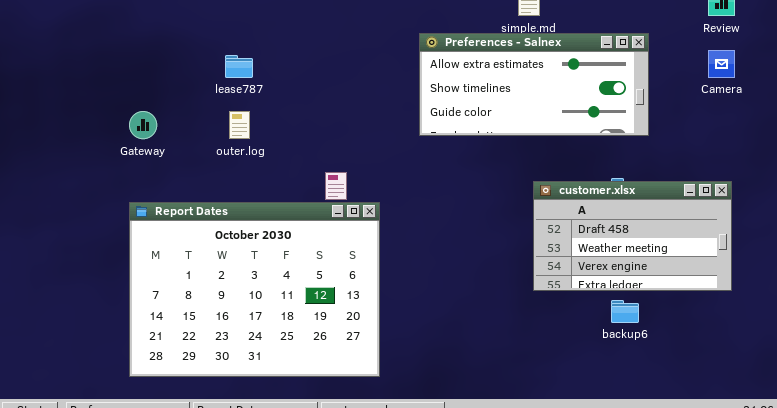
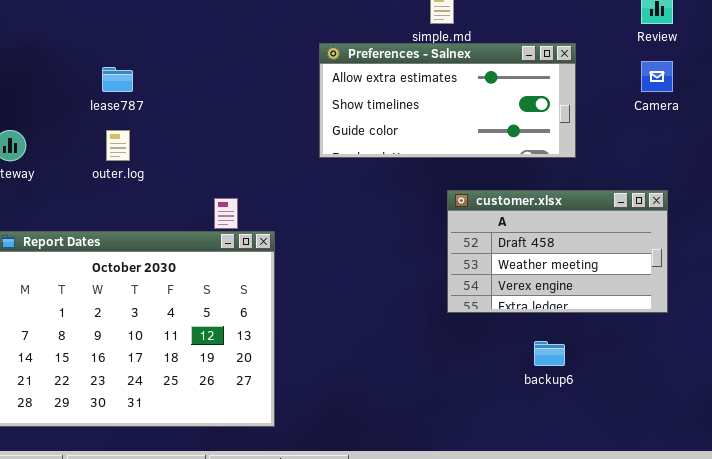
customer.xlsx: [533,181,732,291] -> [447,190,668,313], moved

